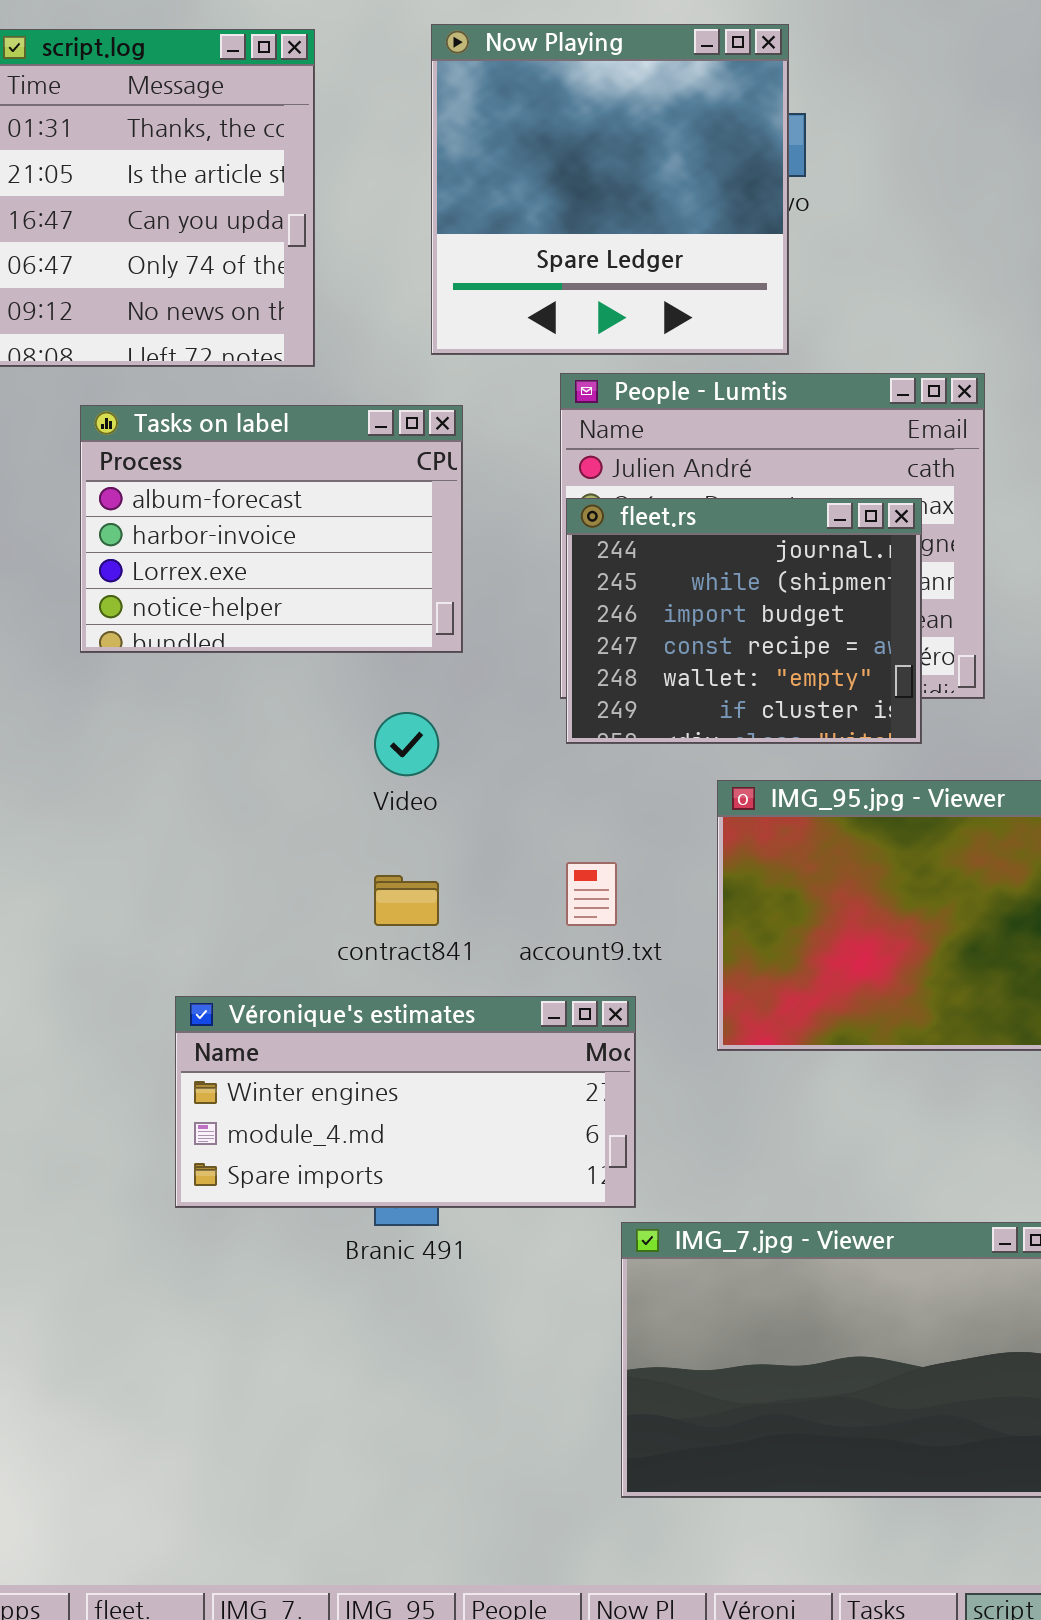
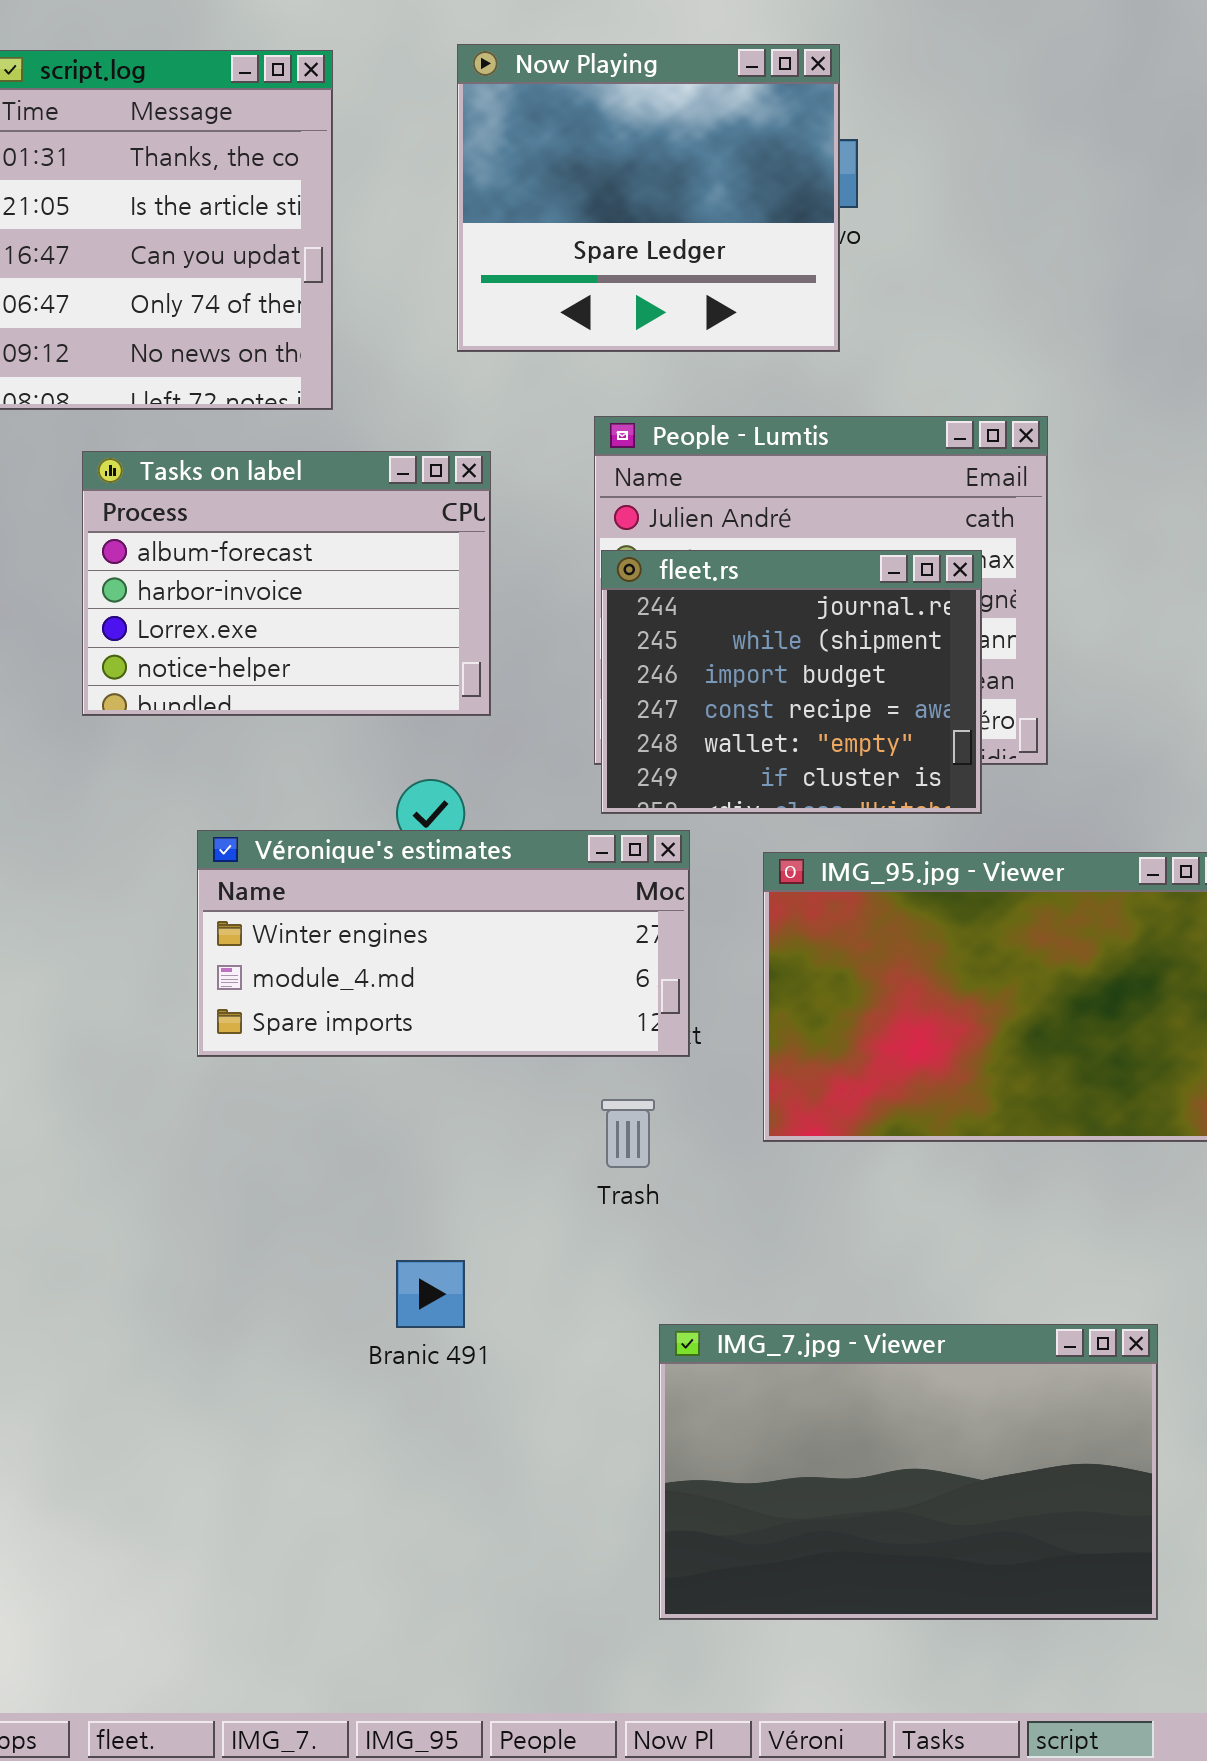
Now Playing: [431,24,789,355] -> [457,44,840,352], resized
Véronique's estimates: [175,996,636,1208] -> [197,830,690,1057], moved

